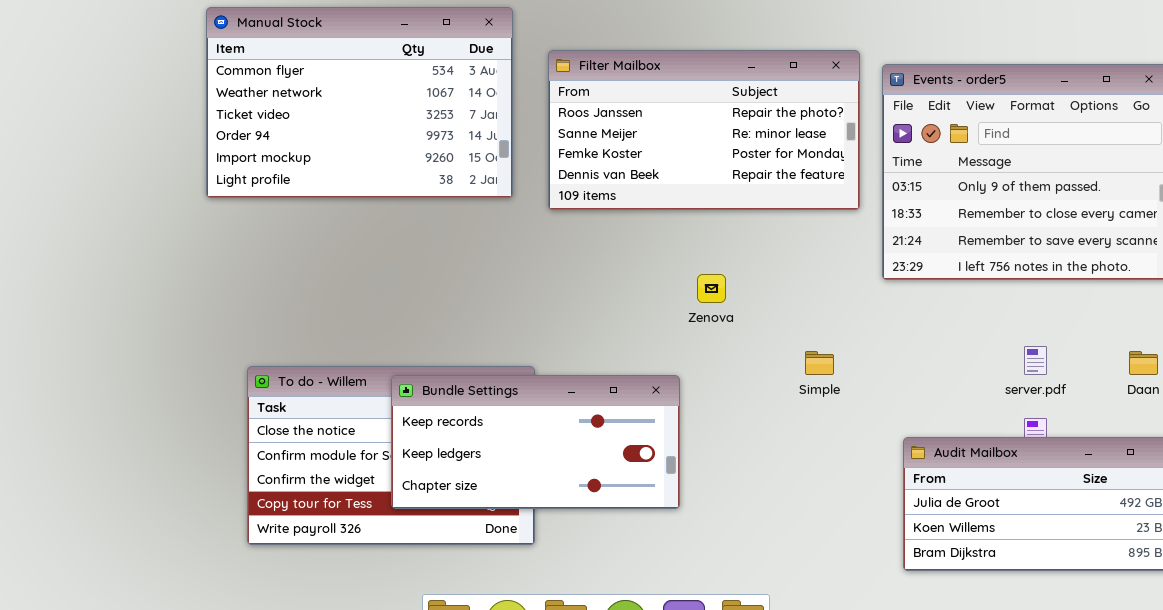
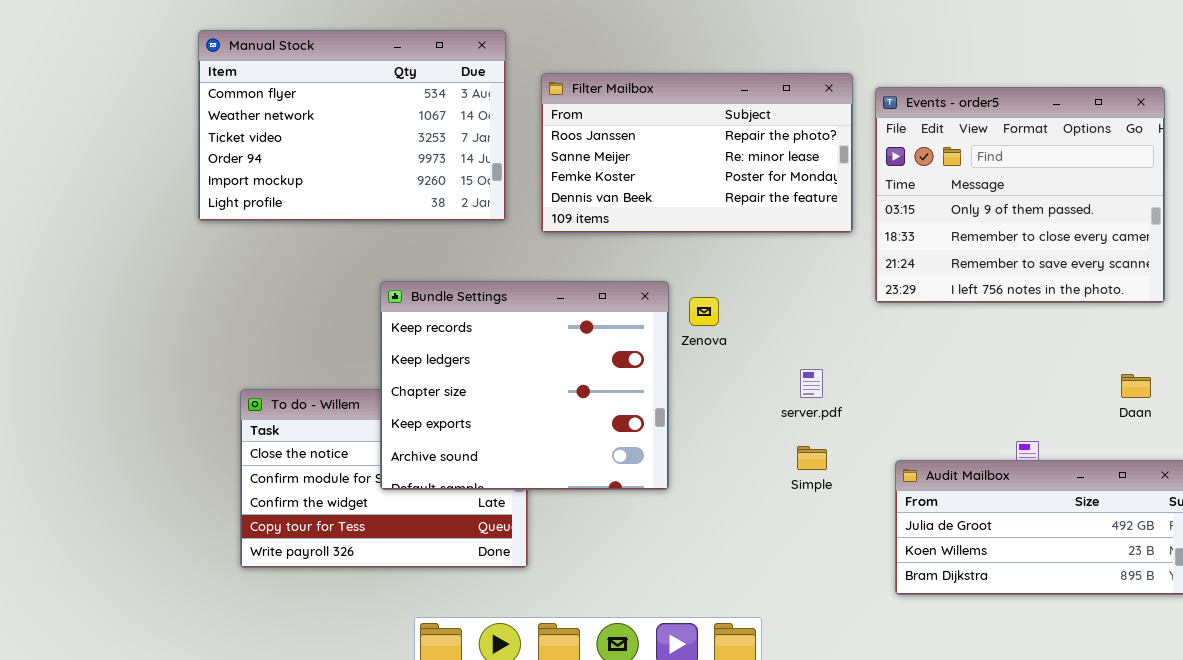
server.pdf: [1024,346,1047,375] -> [800,369,823,398], moved
Simple: [805,351,834,375] -> [797,446,827,470], moved
Bundle Settings: [391,375,680,509] -> [380,281,669,490], moved, resized

